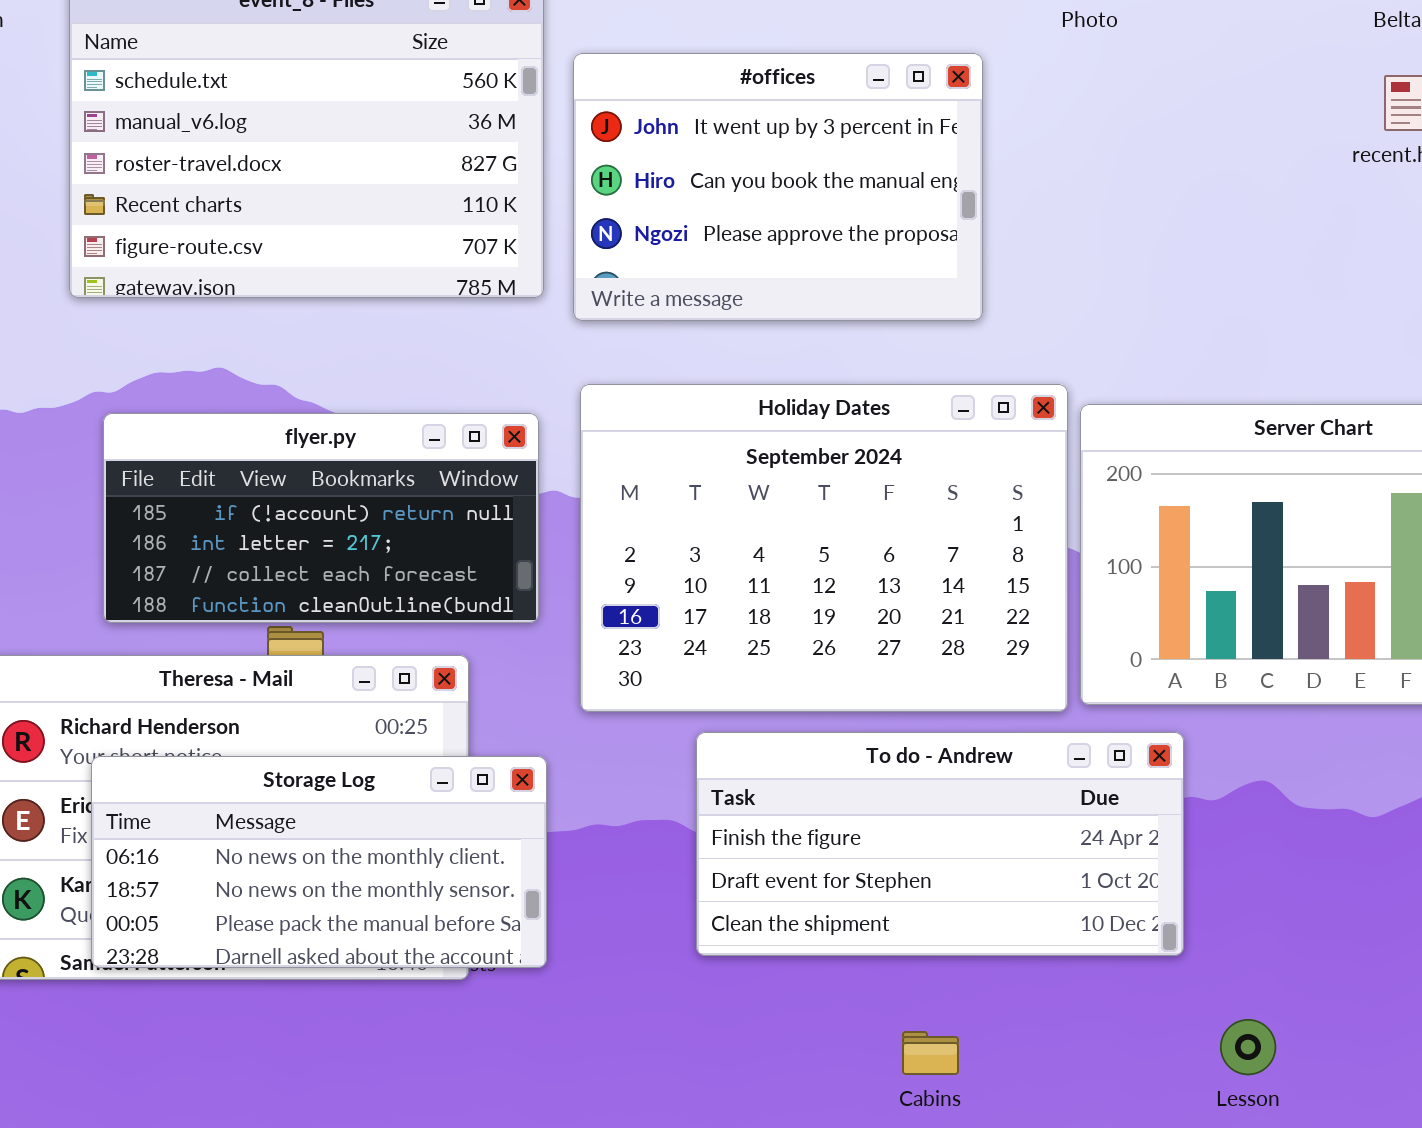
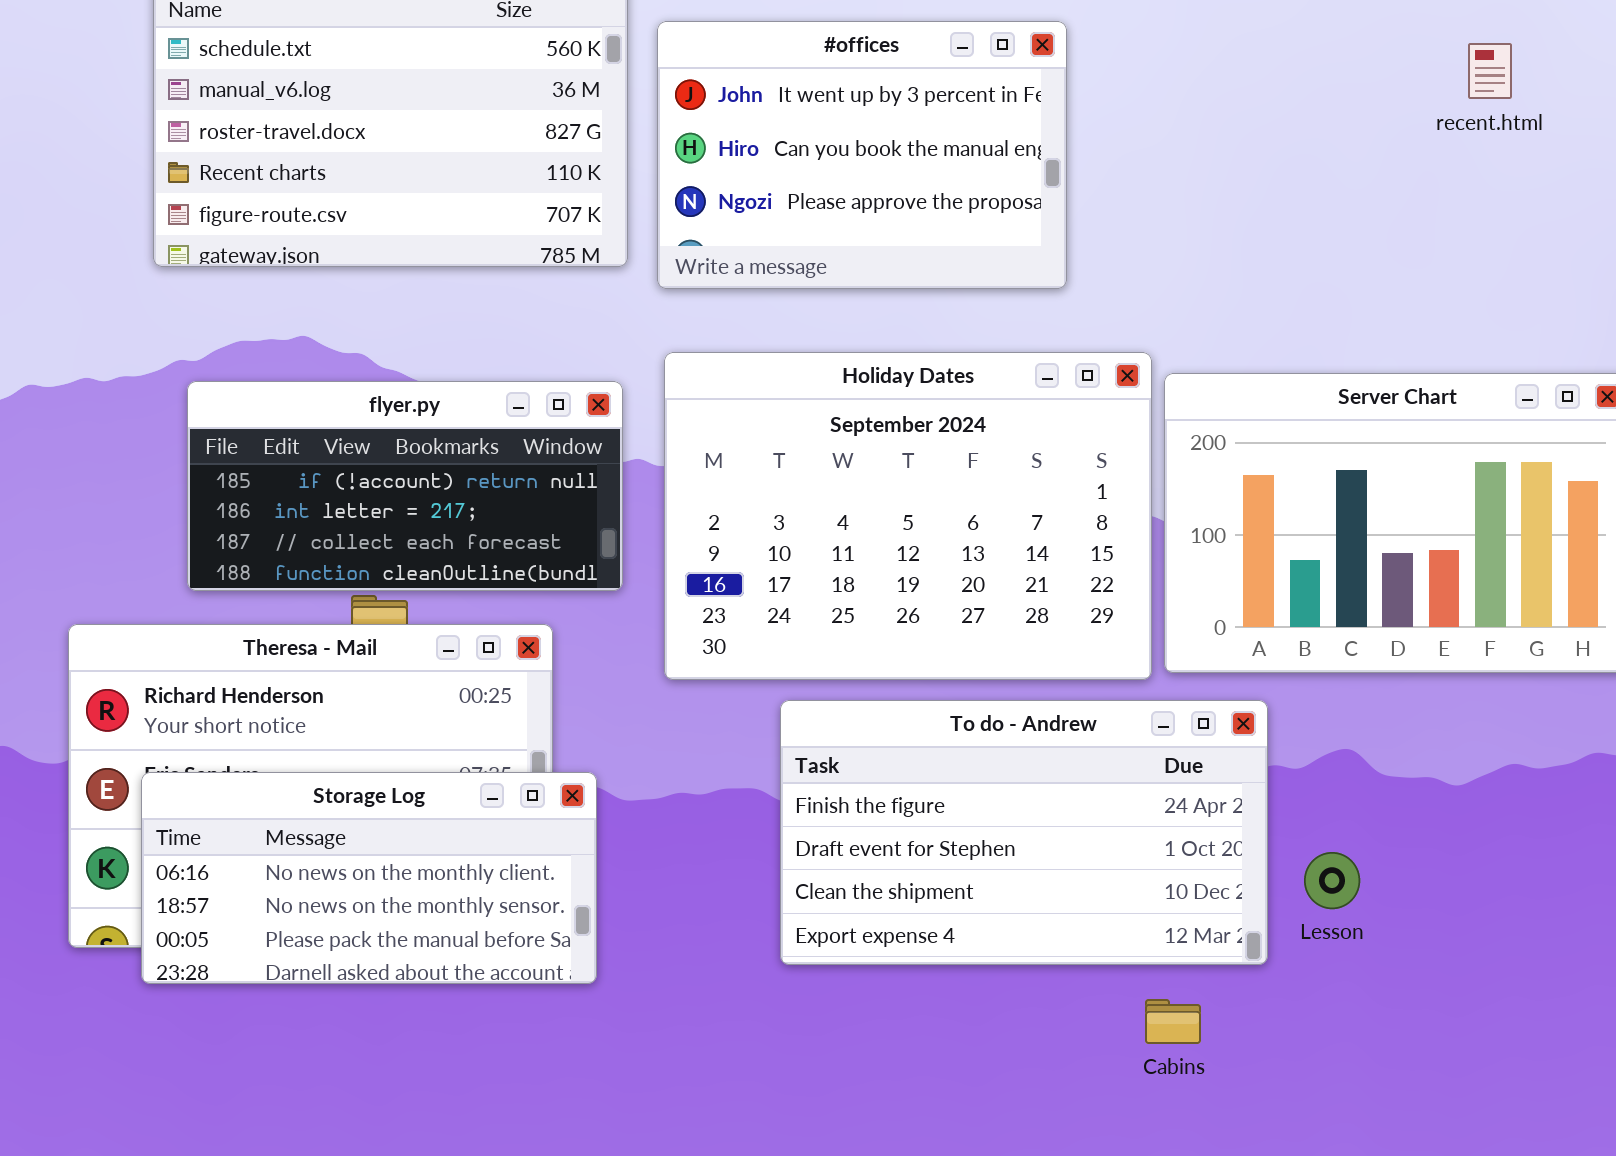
To do - Andrew: [696,732,1184,956] -> [780,700,1268,965], resized
Storage Log: [91,756,547,968] -> [141,772,597,984], moved
Lesson: [1220,1019,1276,1075] -> [1304,852,1360,909], moved
Cabins: [902,1031,959,1075] -> [1145,999,1201,1044], moved

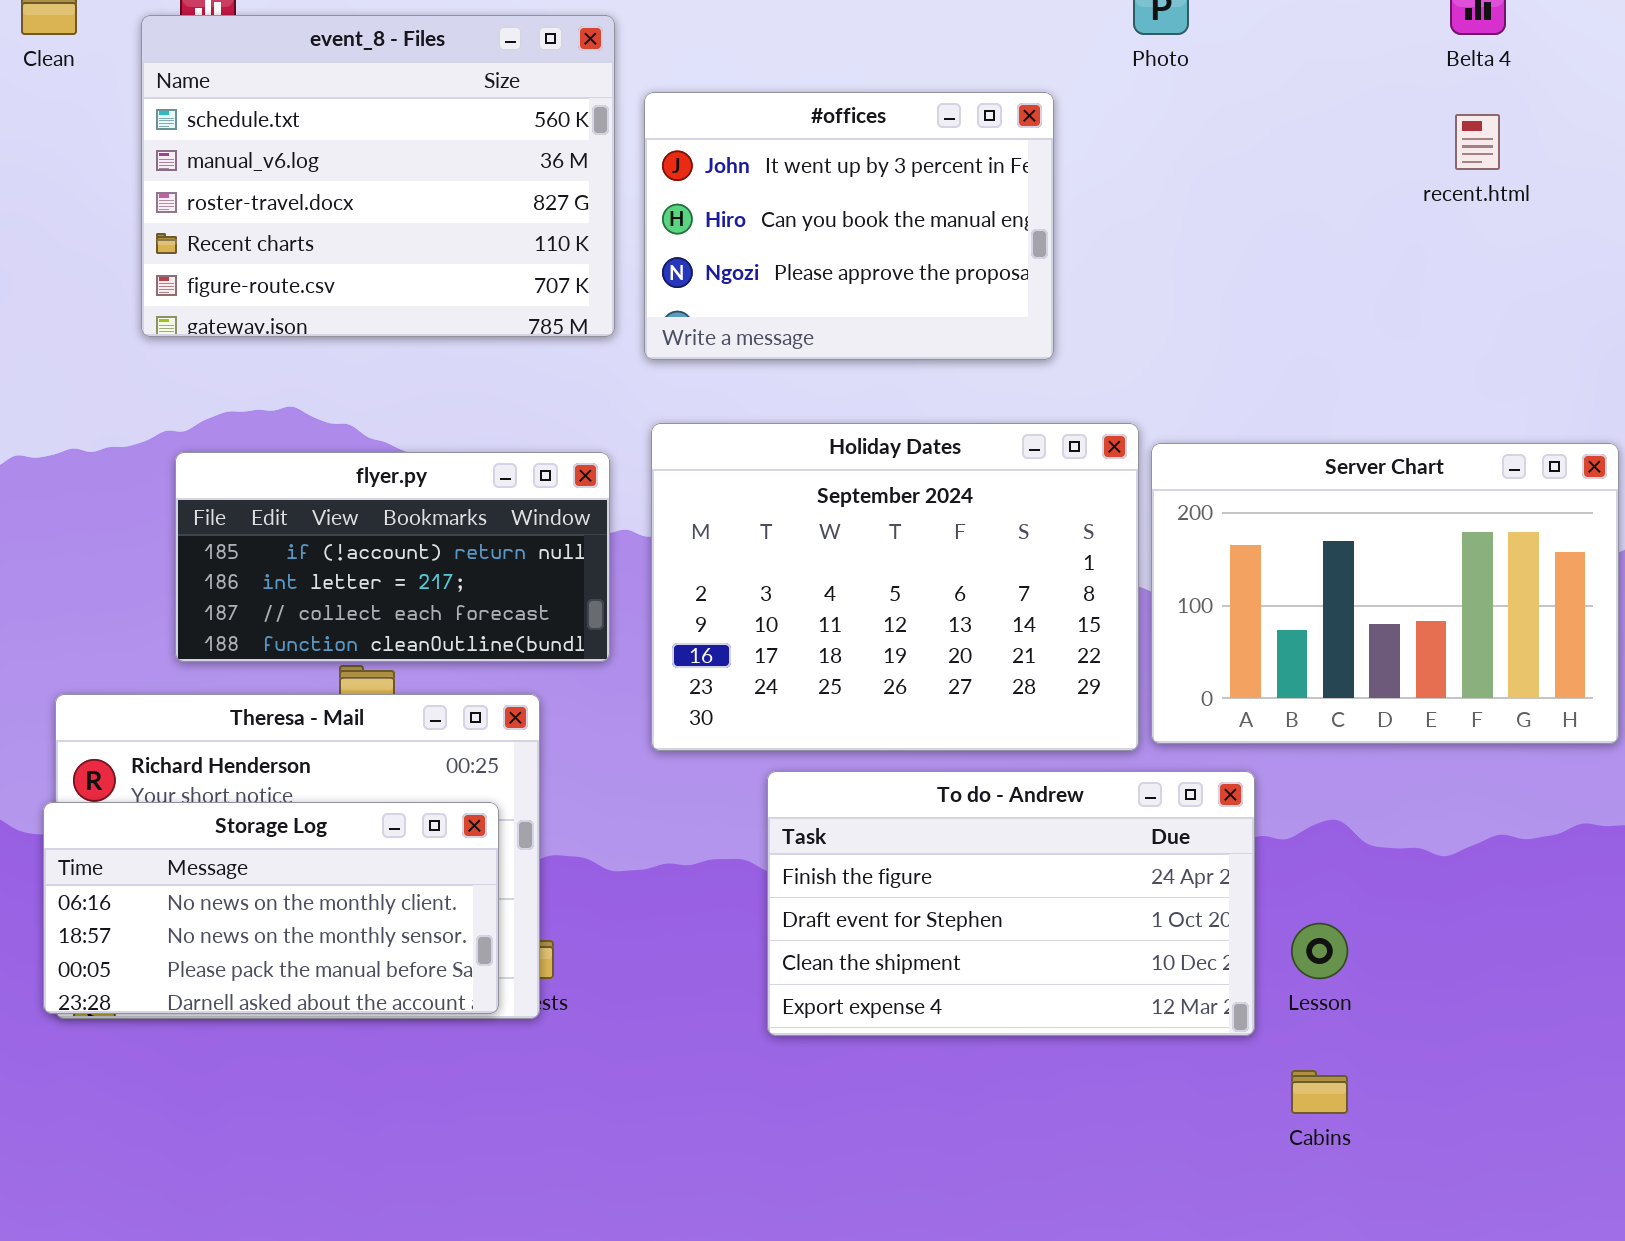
Storage Log: [141,772,597,984] -> [43,802,499,1014], moved
Cabins: [1145,999,1201,1044] -> [1291,1070,1348,1114], moved

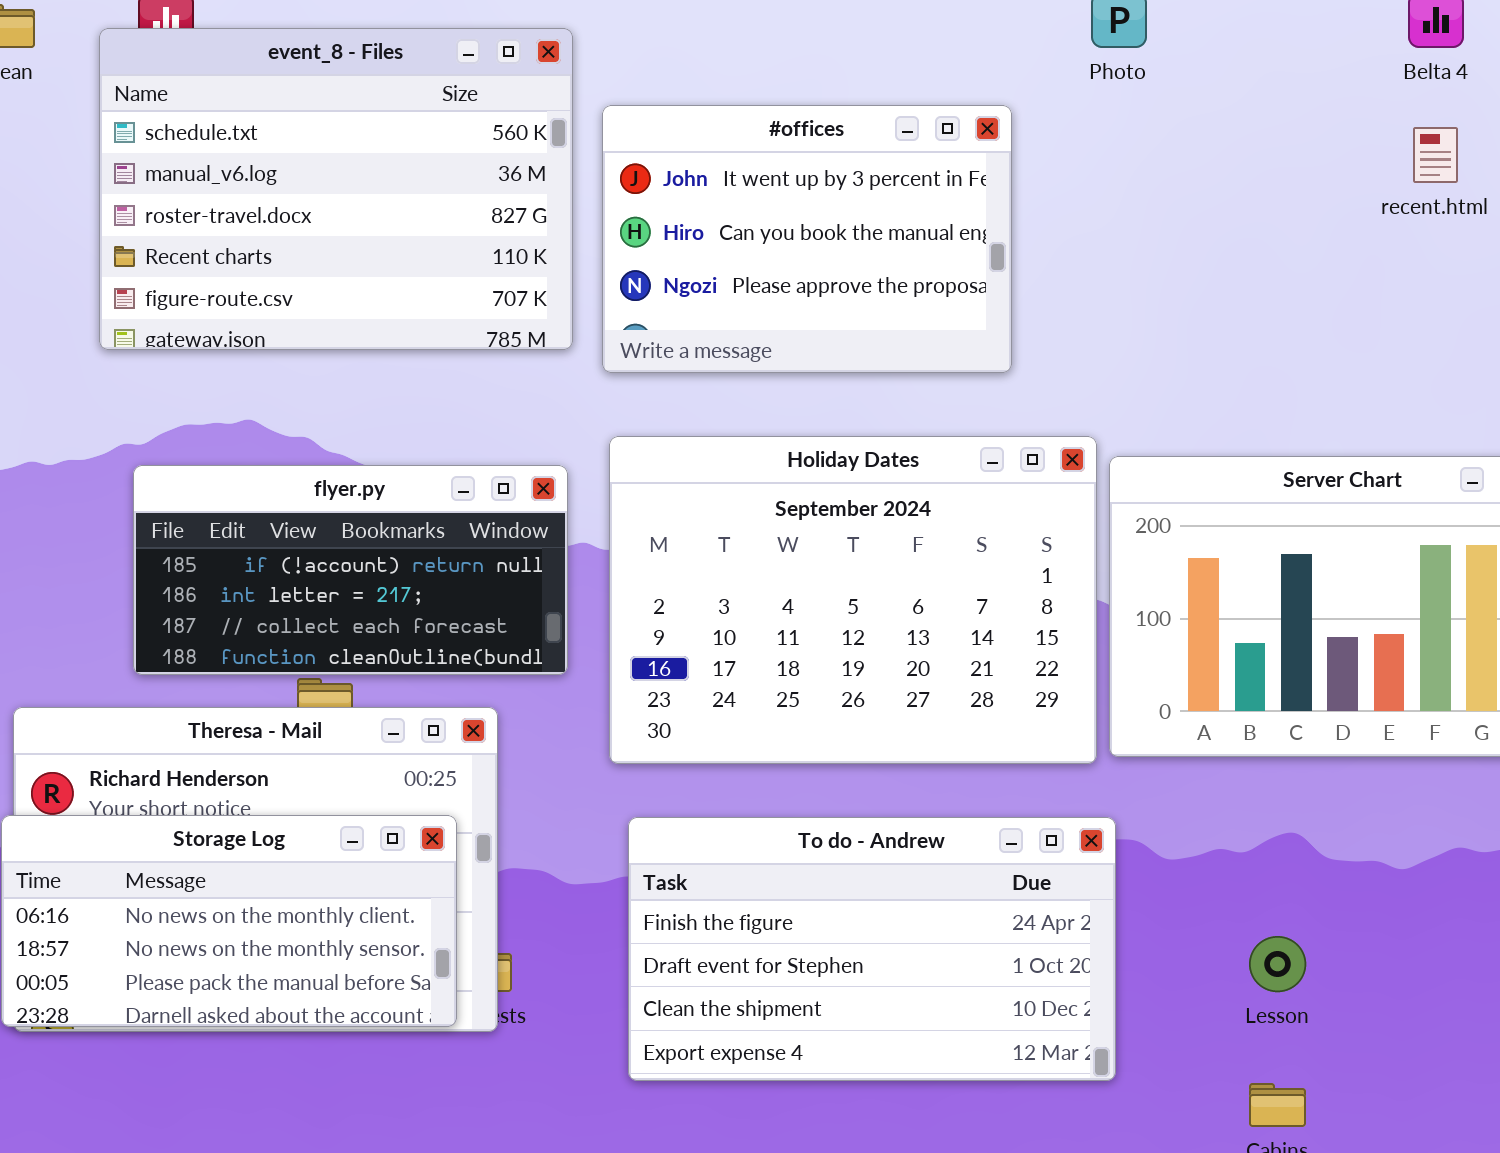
To do - Andrew: [767,771,1255,1036] -> [628,817,1116,1081], moved

